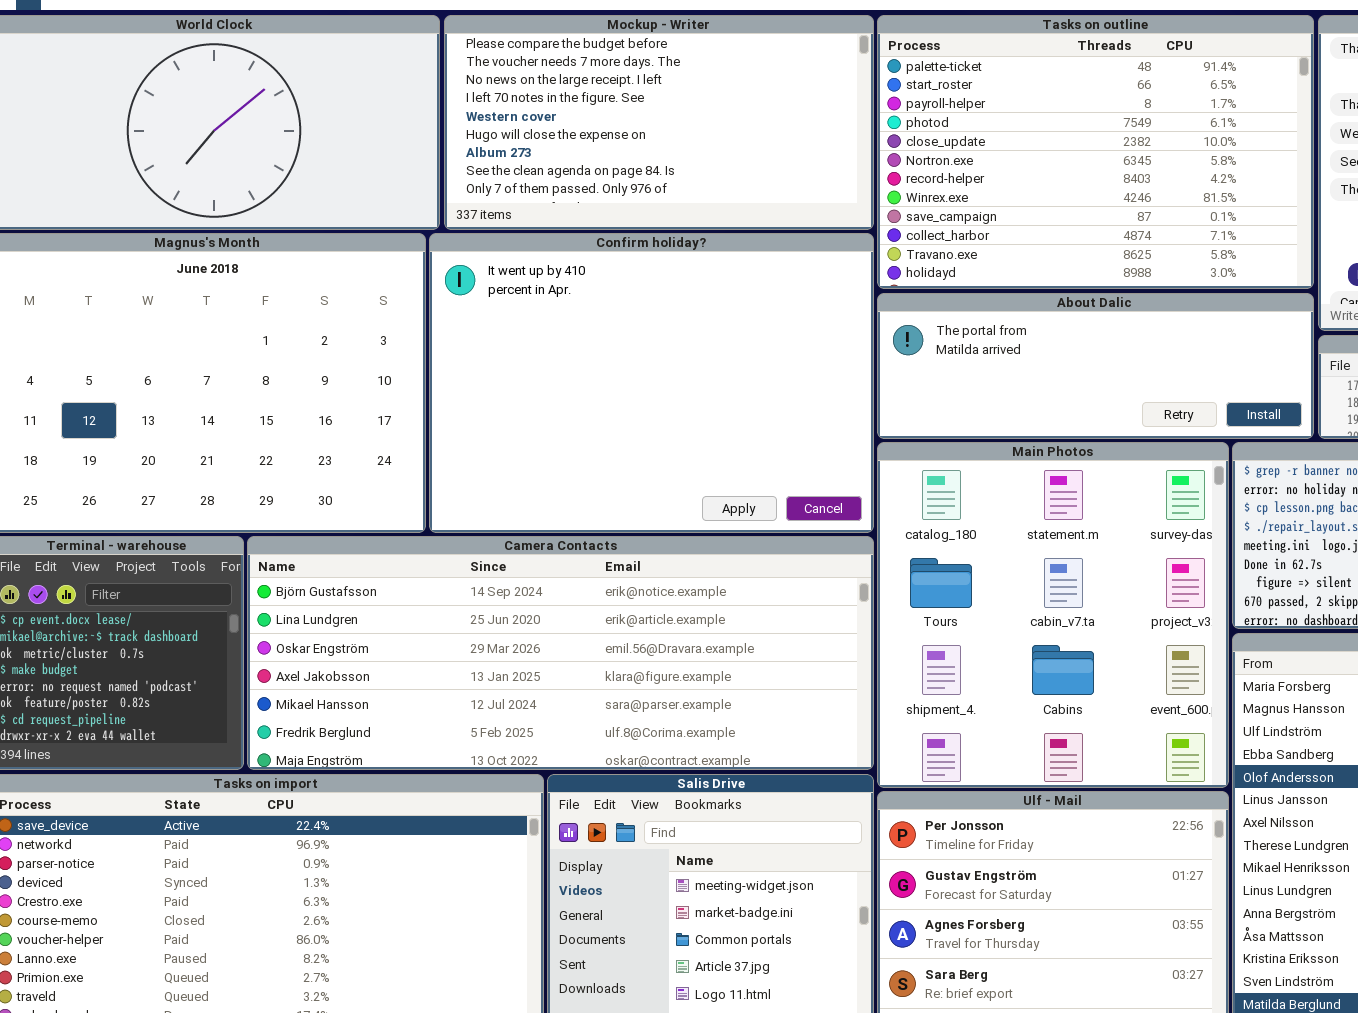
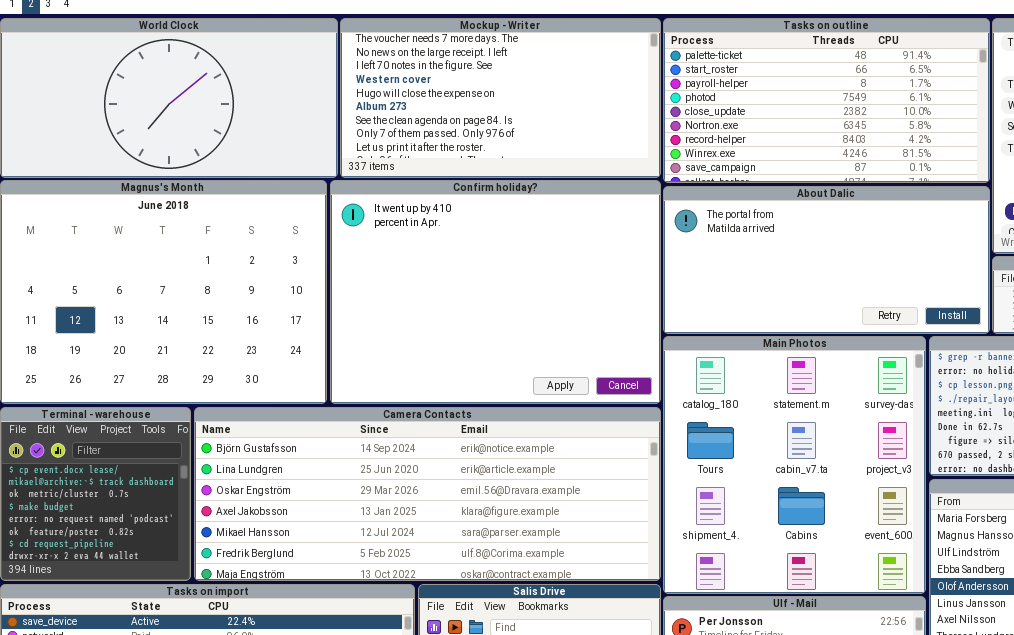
Mockup - Writer: [444,15,874,230] -> [340,18,661,178], scrolled down 1 row
Tasks on outline: [877,15,1314,289] -> [663,18,990,183], resized
About Dalic: [877,293,1314,439] -> [663,186,990,334], resized

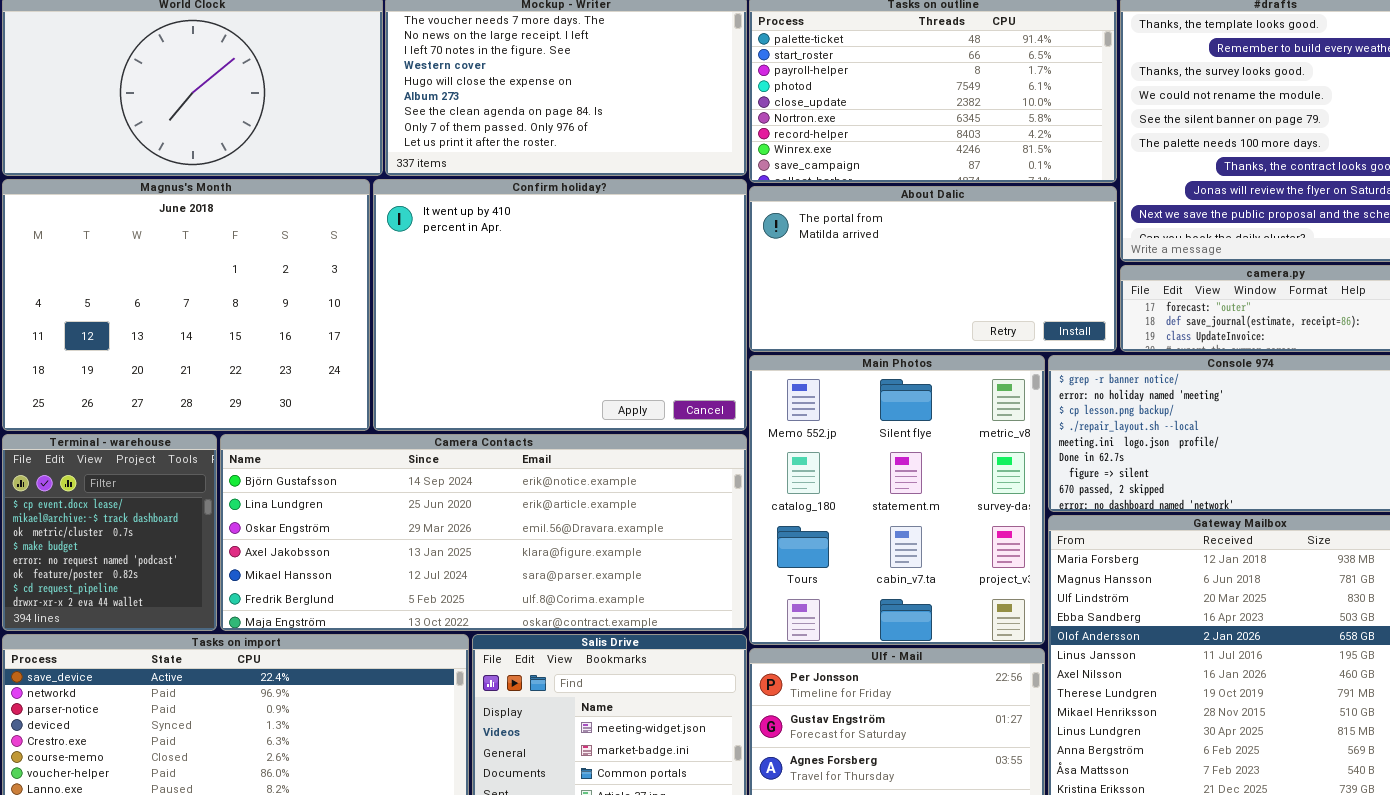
Main Photos: [663,336,926,594] -> [749,355,1045,645], scrolled up 1 row

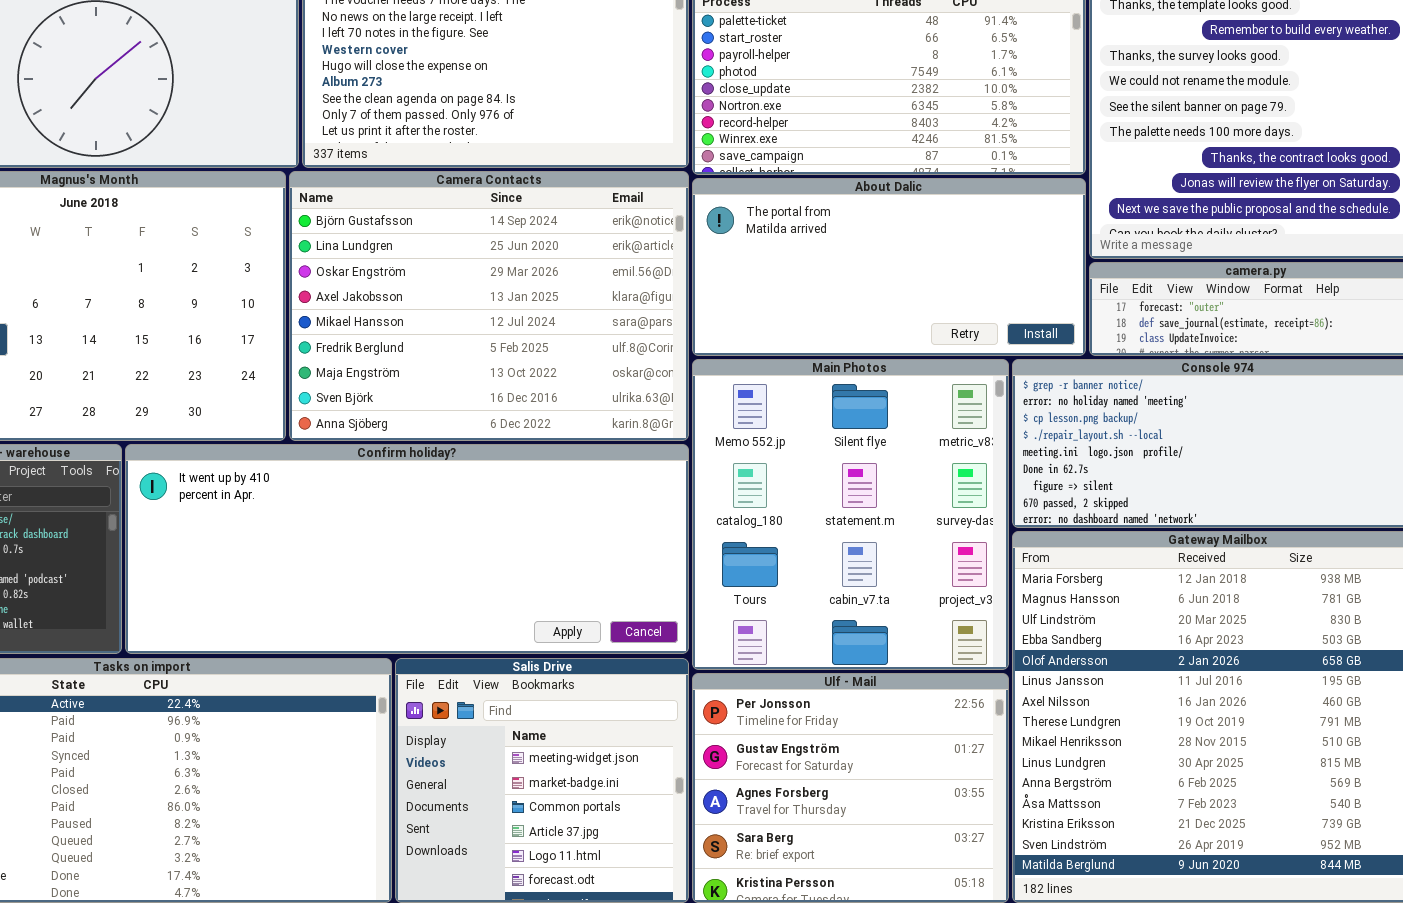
Confirm holiday?: [373,179,747,431] -> [125,444,689,654], moved, resized
Camera Contacts: [220,434,747,631] -> [289,171,689,441], moved, resized

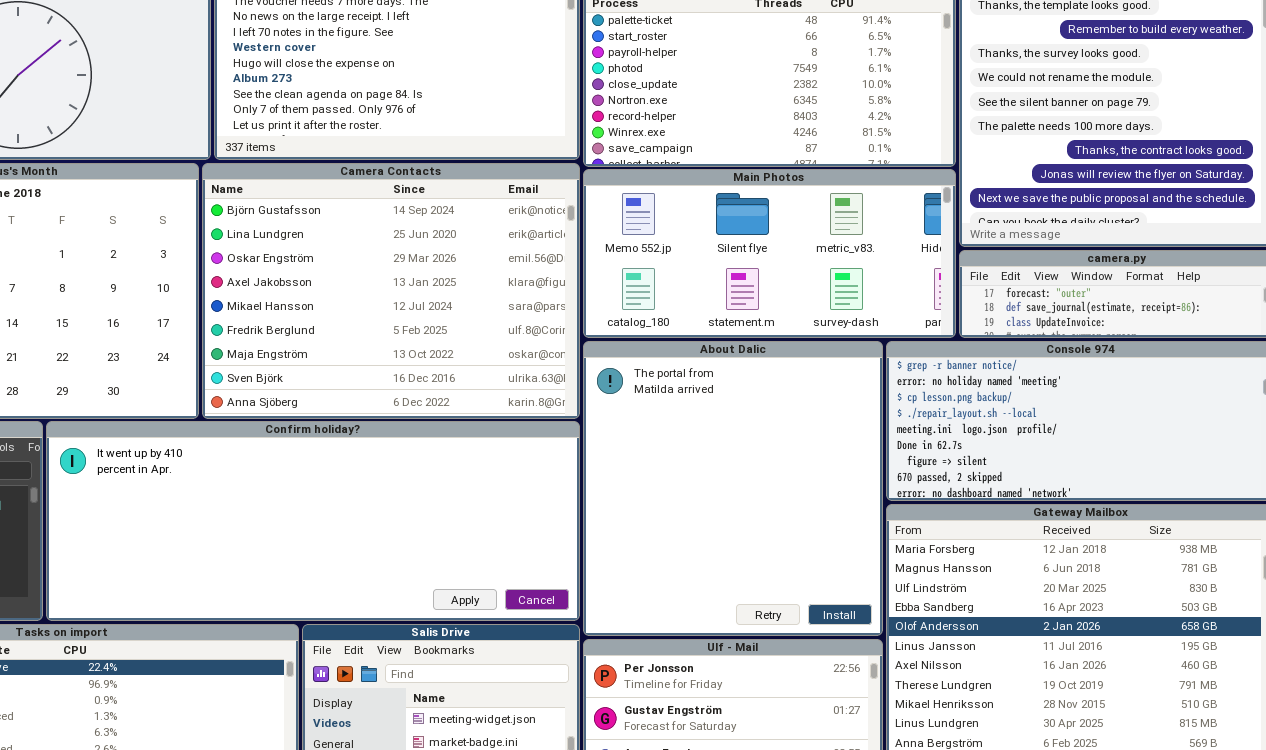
About Dalic: [692,178,1086,356] -> [583,341,883,636], moved, resized
Main Photos: [692,359,1009,670] -> [583,169,956,338], moved, resized

